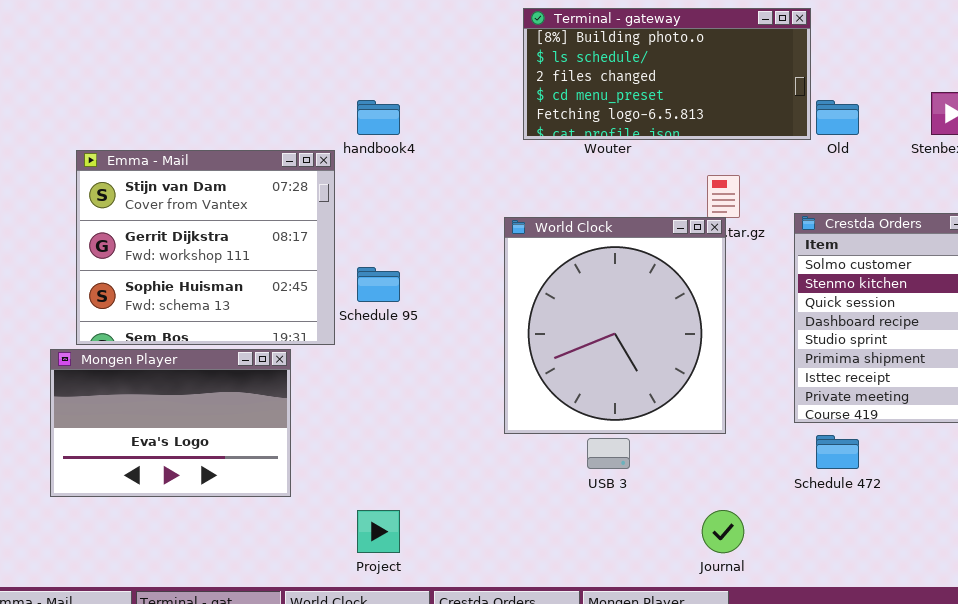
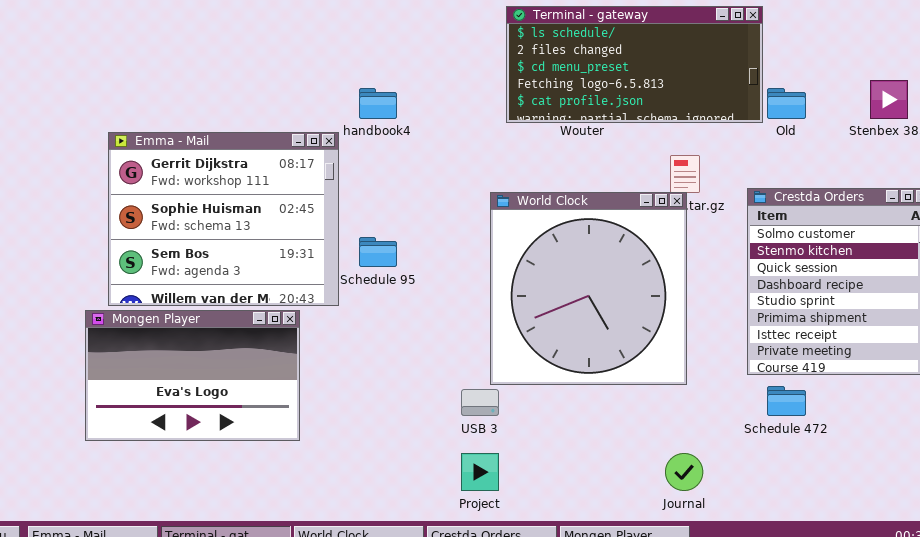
Terminal - gateway: [523,8,811,140] -> [506,6,763,123], scrolled down 1 row
Emma - Mail: [76,150,335,345] -> [108,132,339,306], scrolled down 1 row
USB 3: [587,438,630,469] -> [461,389,499,416], moved
Project: [357,510,400,553] -> [461,453,499,491], moved

